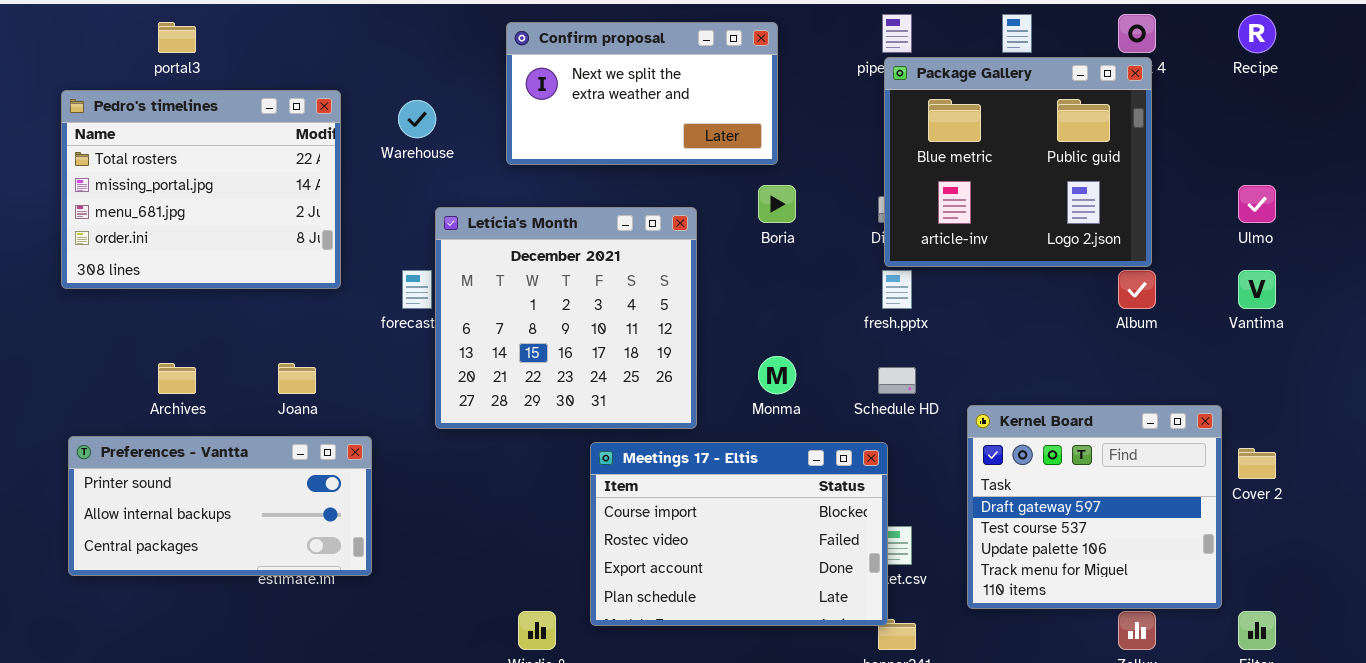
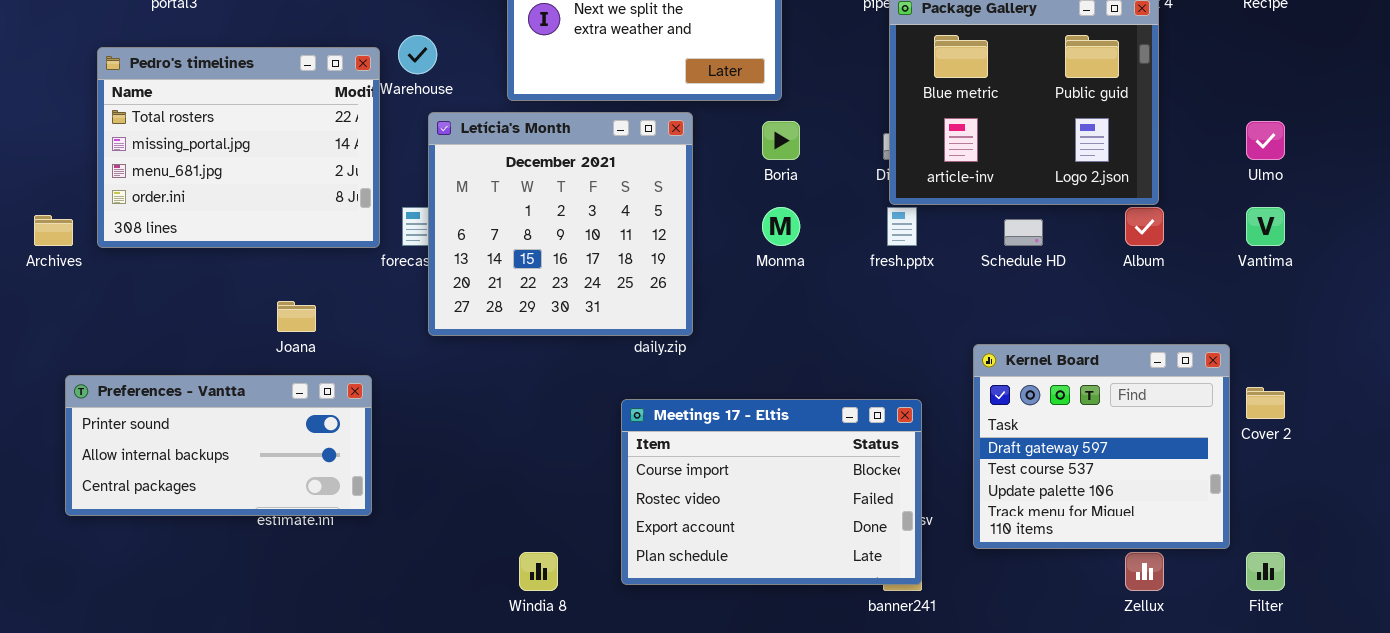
Pedro's timelines: [61,90,341,289] -> [97,47,380,248], moved
Letícia's Month: [435,207,697,429] -> [428,112,693,336], moved
Monma: [758,356,796,394] -> [762,207,800,246], moved
Archives: [158,363,196,394] -> [34,215,73,246], moved
Schedule HD: [878,367,916,394] -> [1004,219,1043,246], moved
Meetings 17 - Eltis: [590,442,888,626] -> [621,399,922,585], moved

